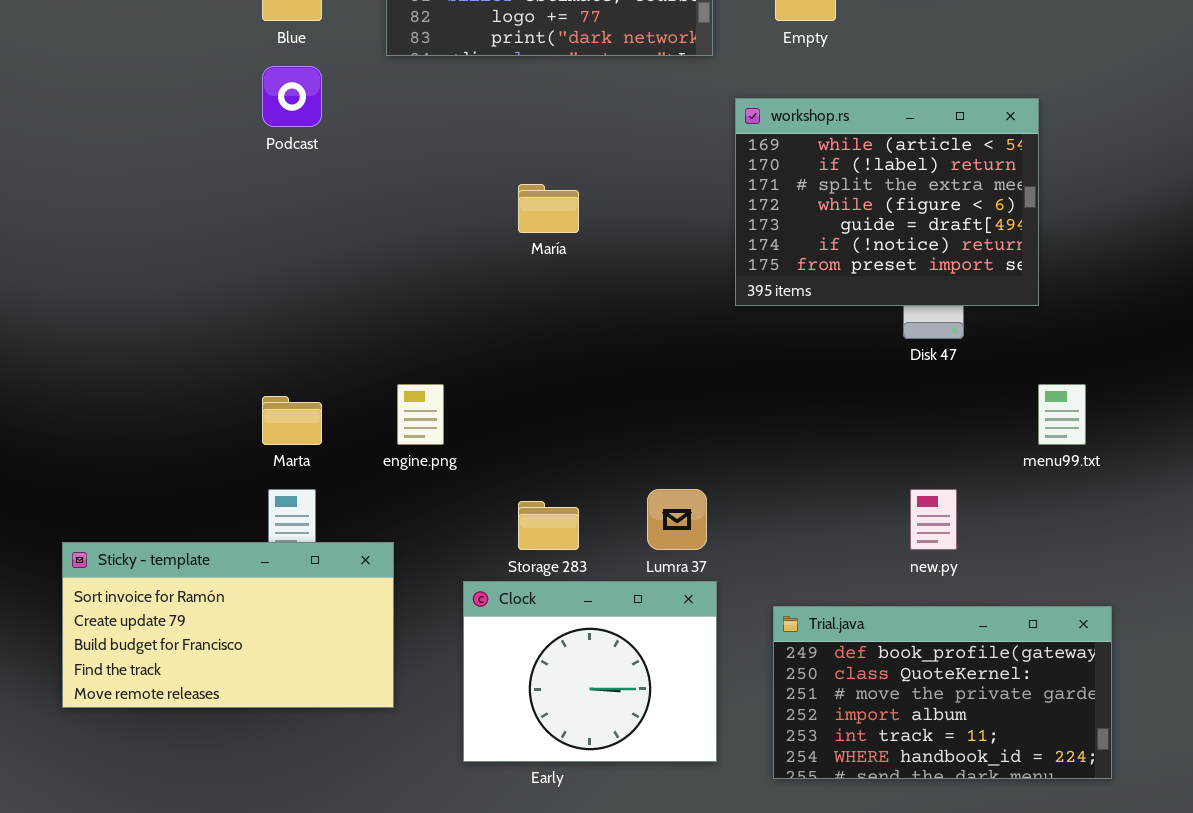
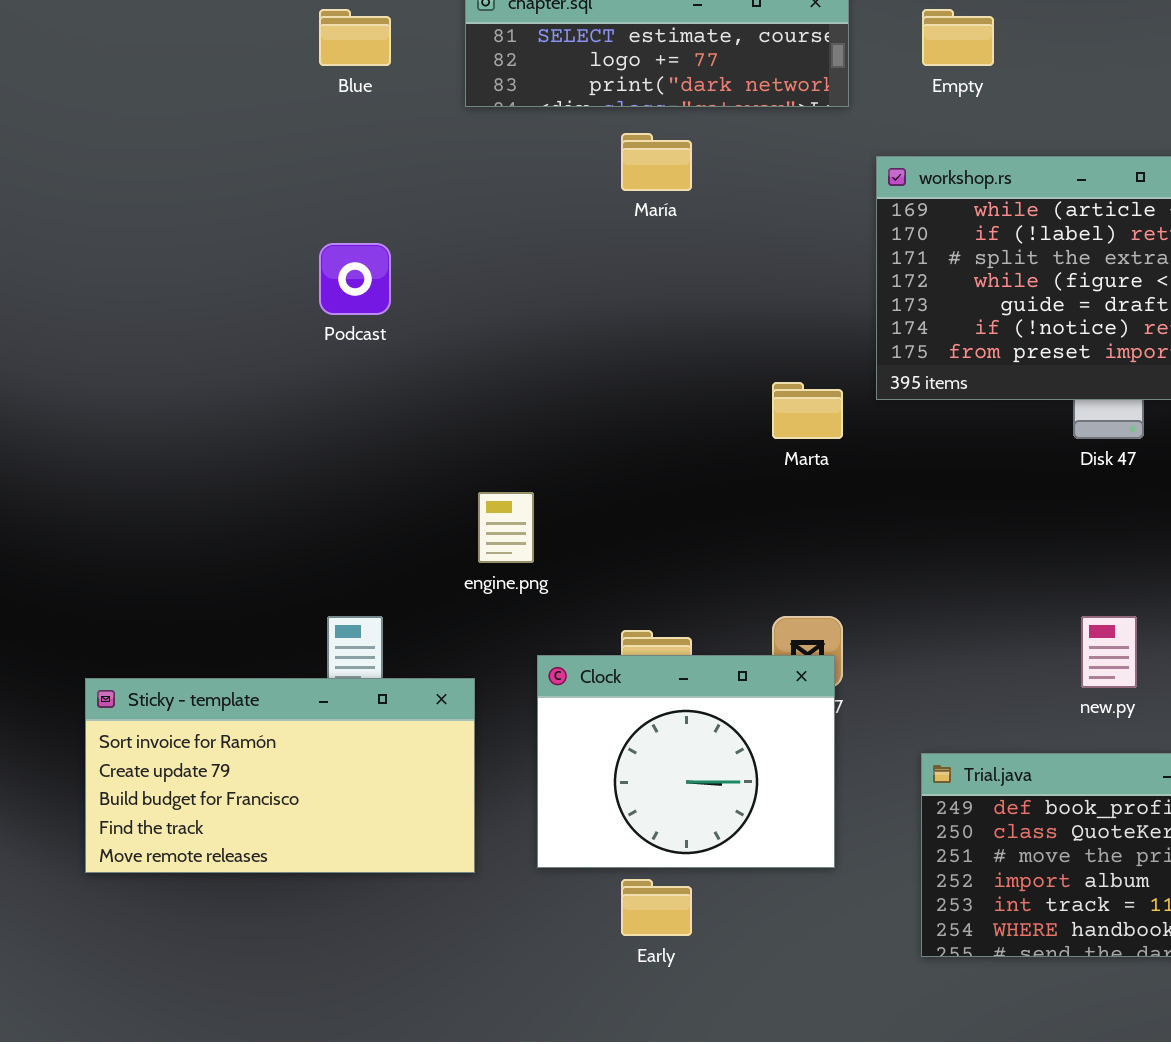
Podcast: [262,66,322,127] -> [319,243,391,315], moved
María: [518,184,579,233] -> [621,133,692,191], moved
Marta: [262,396,322,445] -> [772,382,843,439], moved
Clock: [463,581,717,762] -> [537,655,835,868], moved

